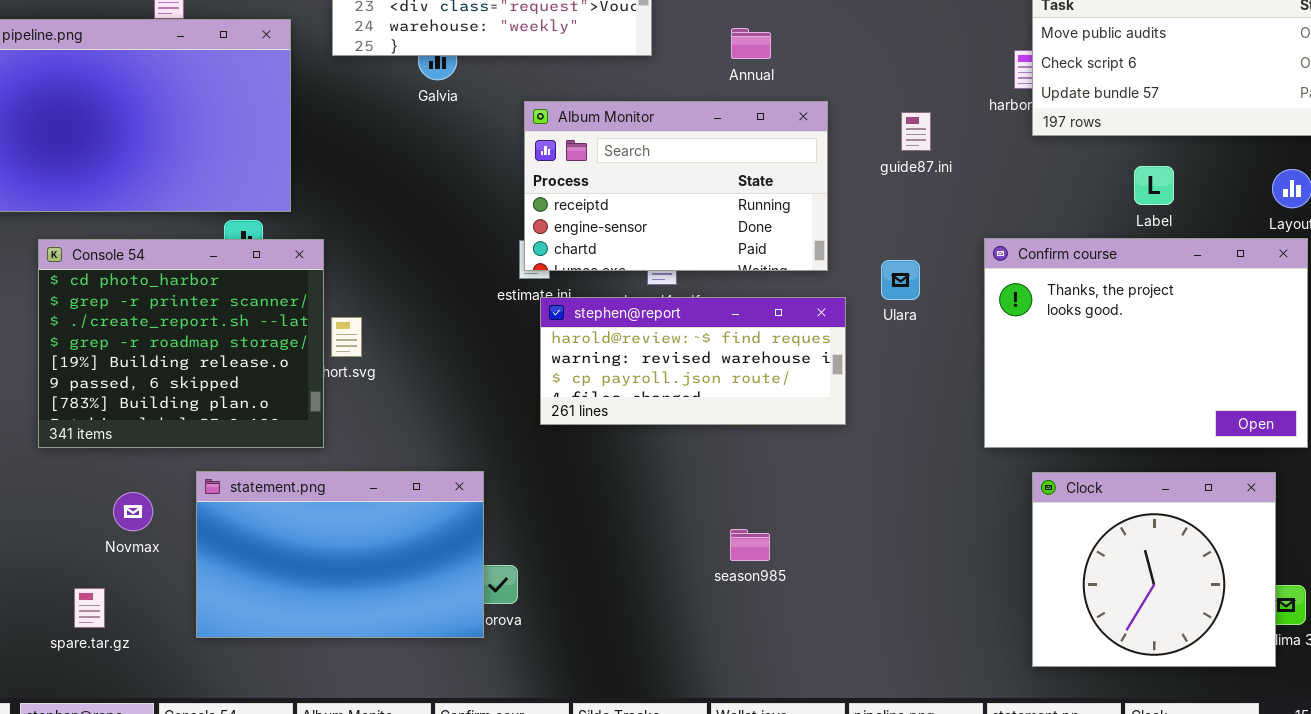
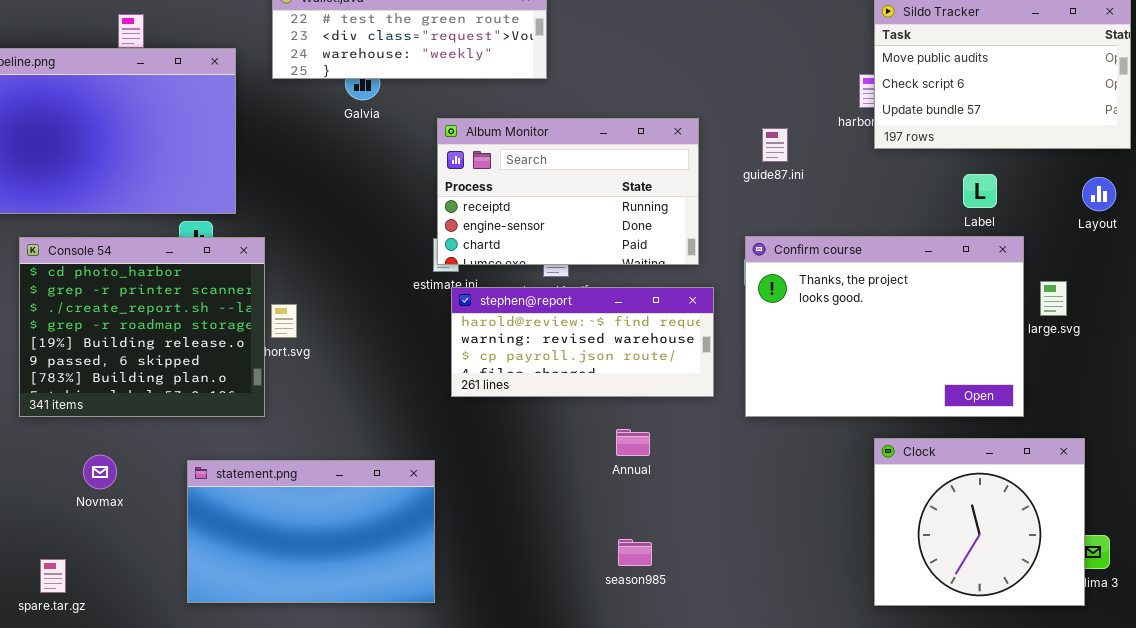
Annual: [731,28,771,59] -> [616,429,650,456], moved
Confirm course: [984,238,1308,448] -> [745,236,1024,417], moved
statement.png: [196,471,484,638] -> [187,460,435,603], moved
season985: [730,529,770,561] -> [618,539,652,566], moved
spare.tar.gz: [74,588,105,628] -> [40,559,66,593], moved

